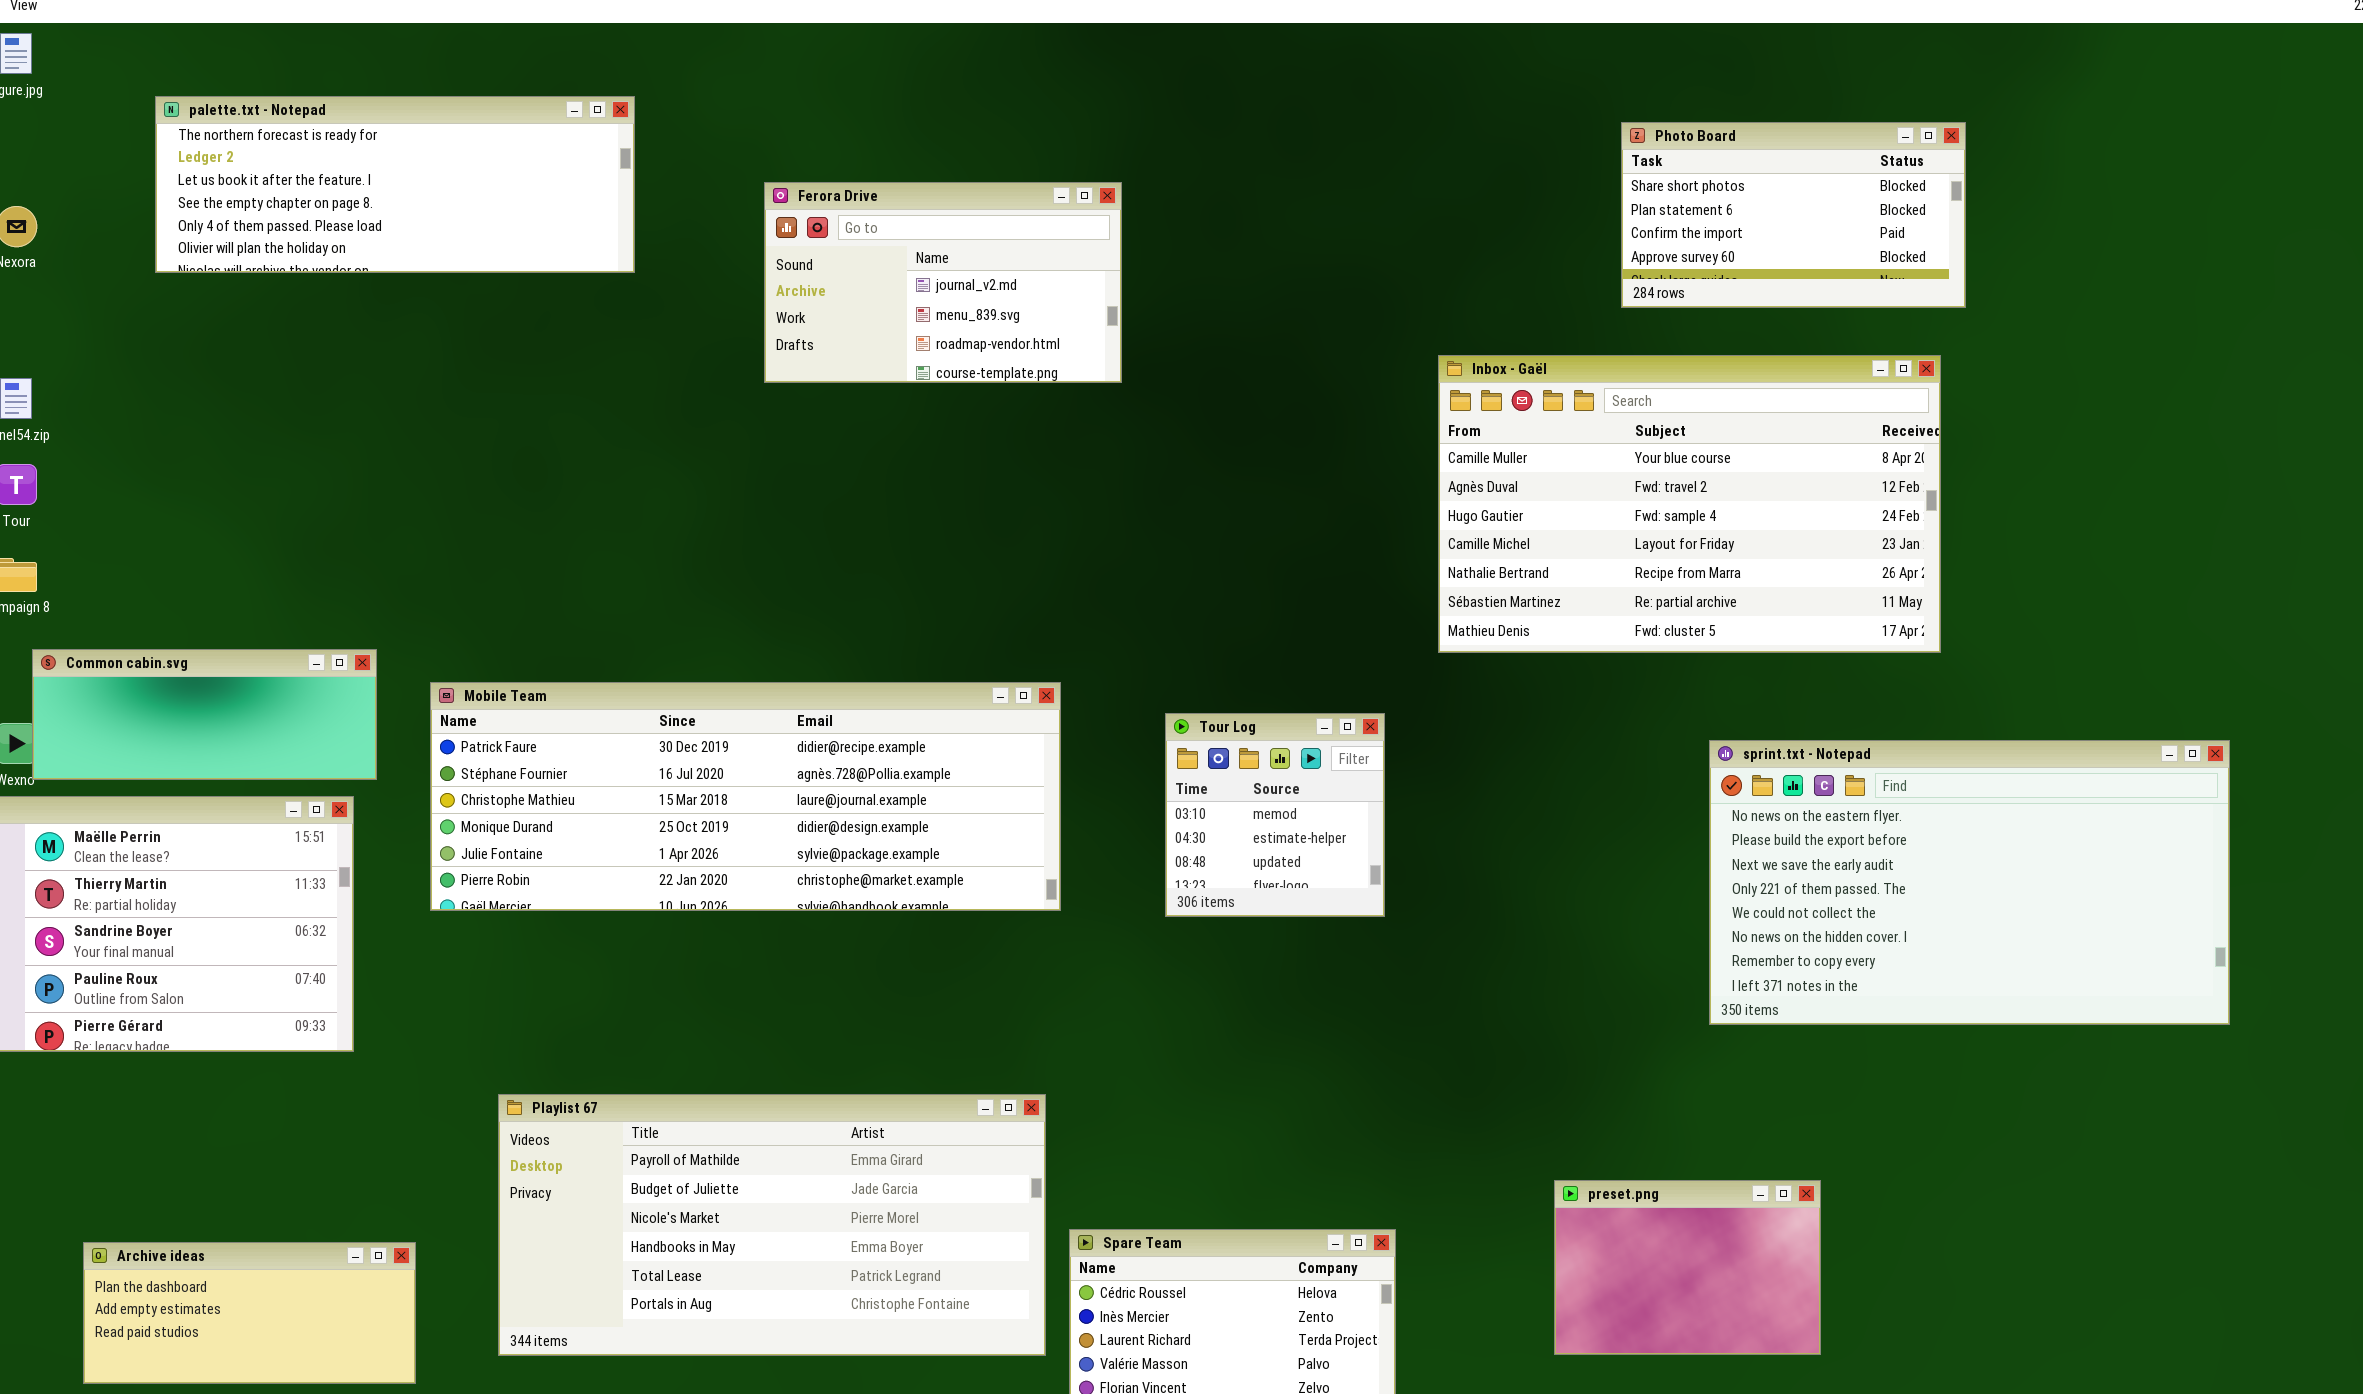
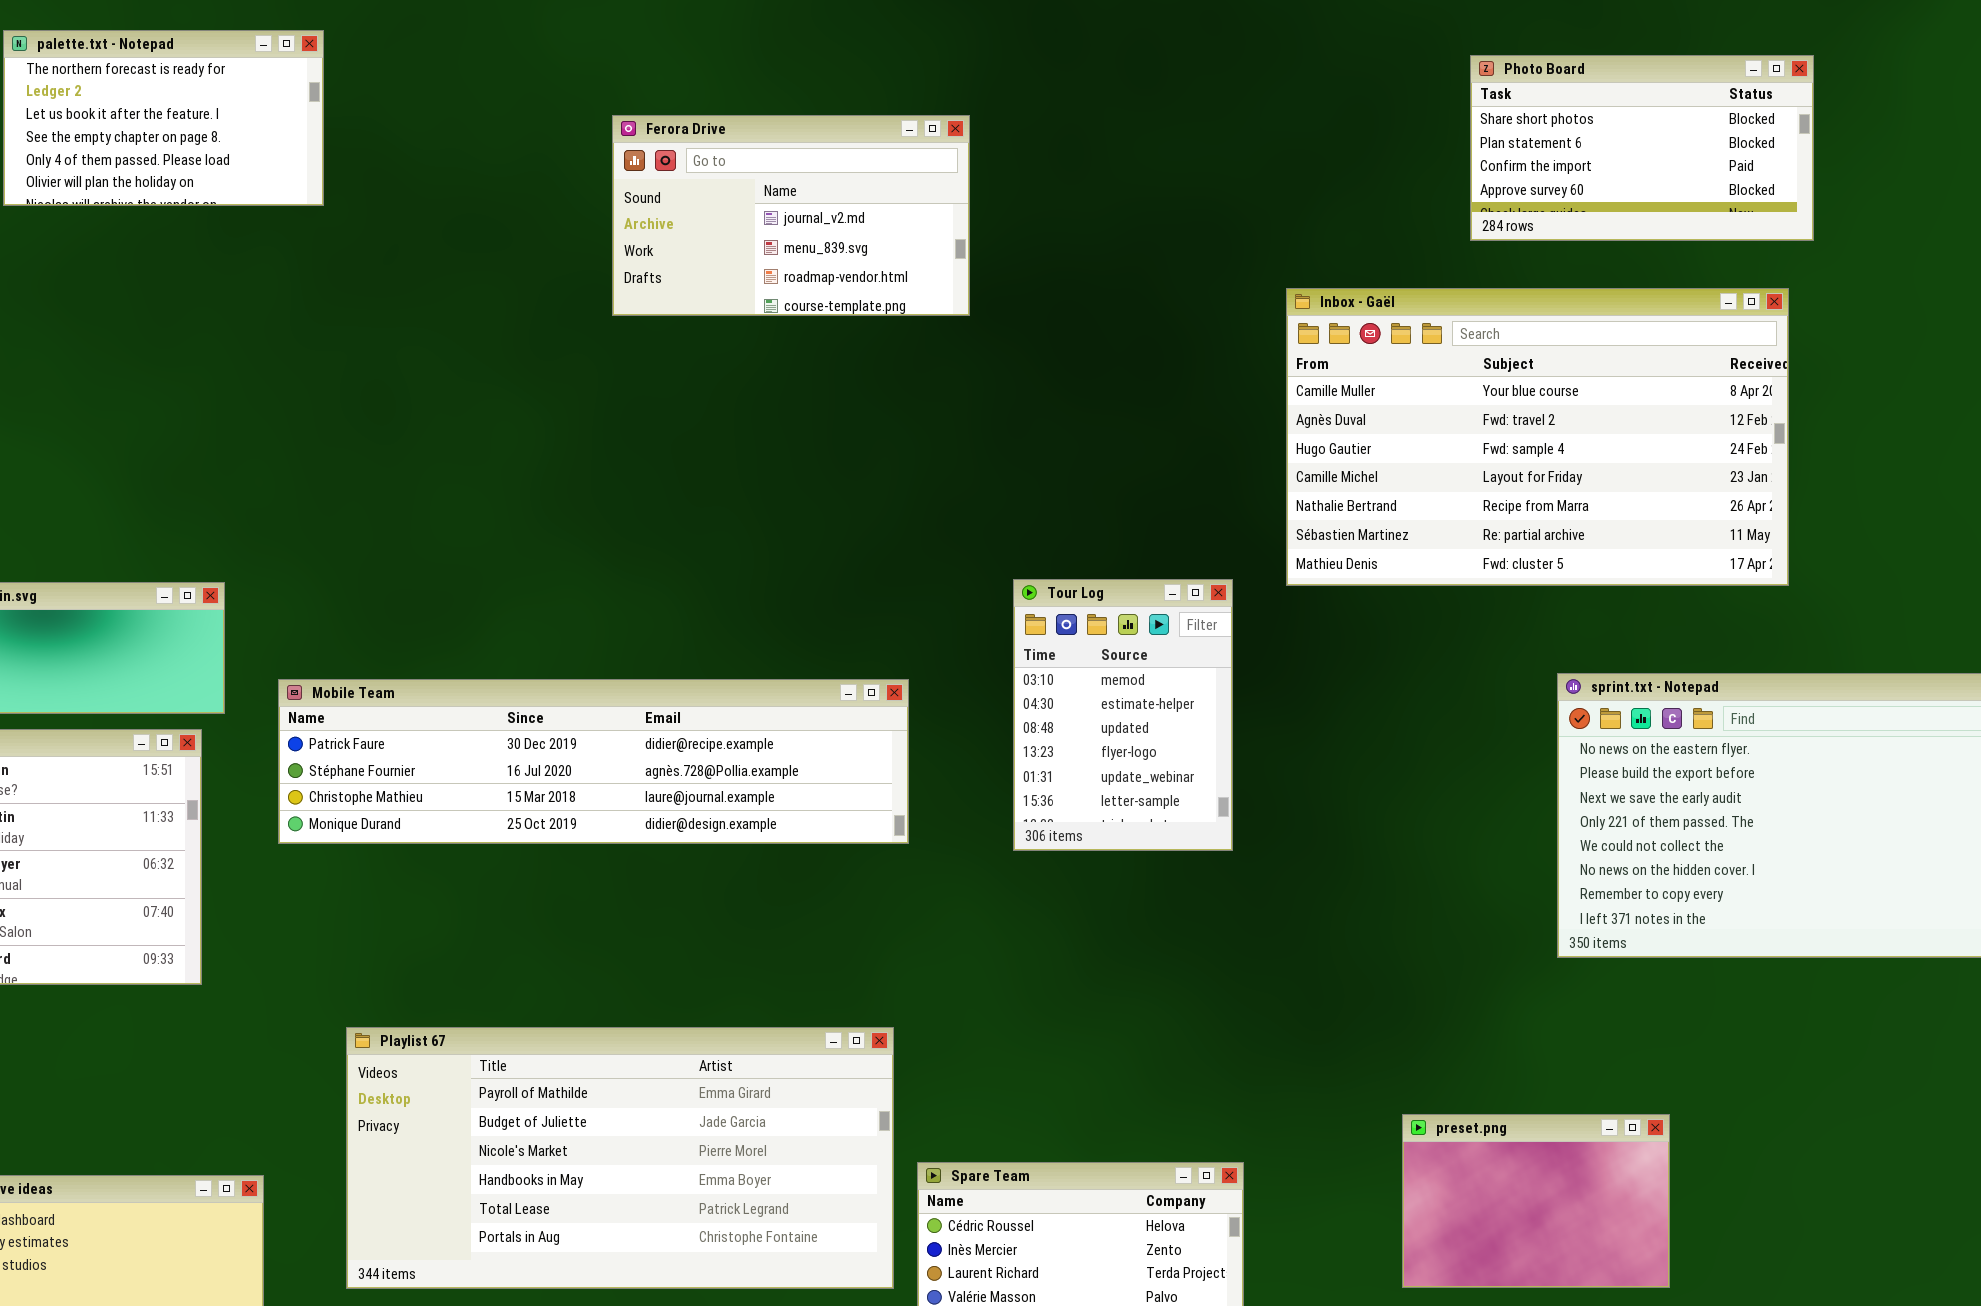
palette.txt - Notepad: [155,96,635,273] -> [3,30,324,206], resized
Mobile Team: [430,682,1061,911] -> [278,679,909,844], resized
Tour Log: [1165,713,1385,917] -> [1013,579,1233,851], resized

